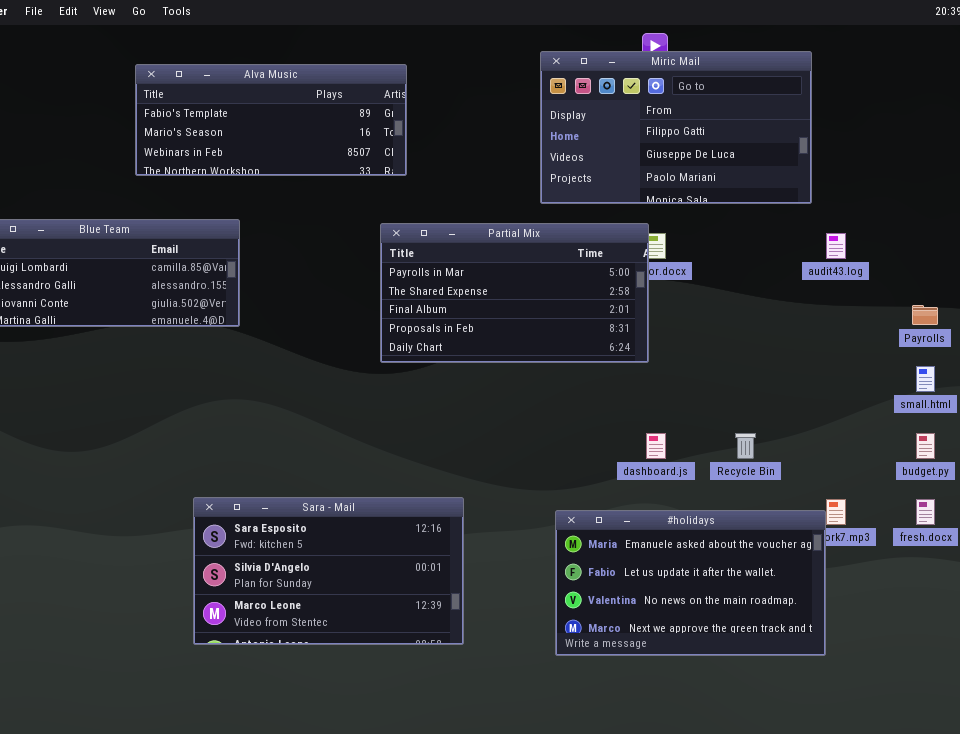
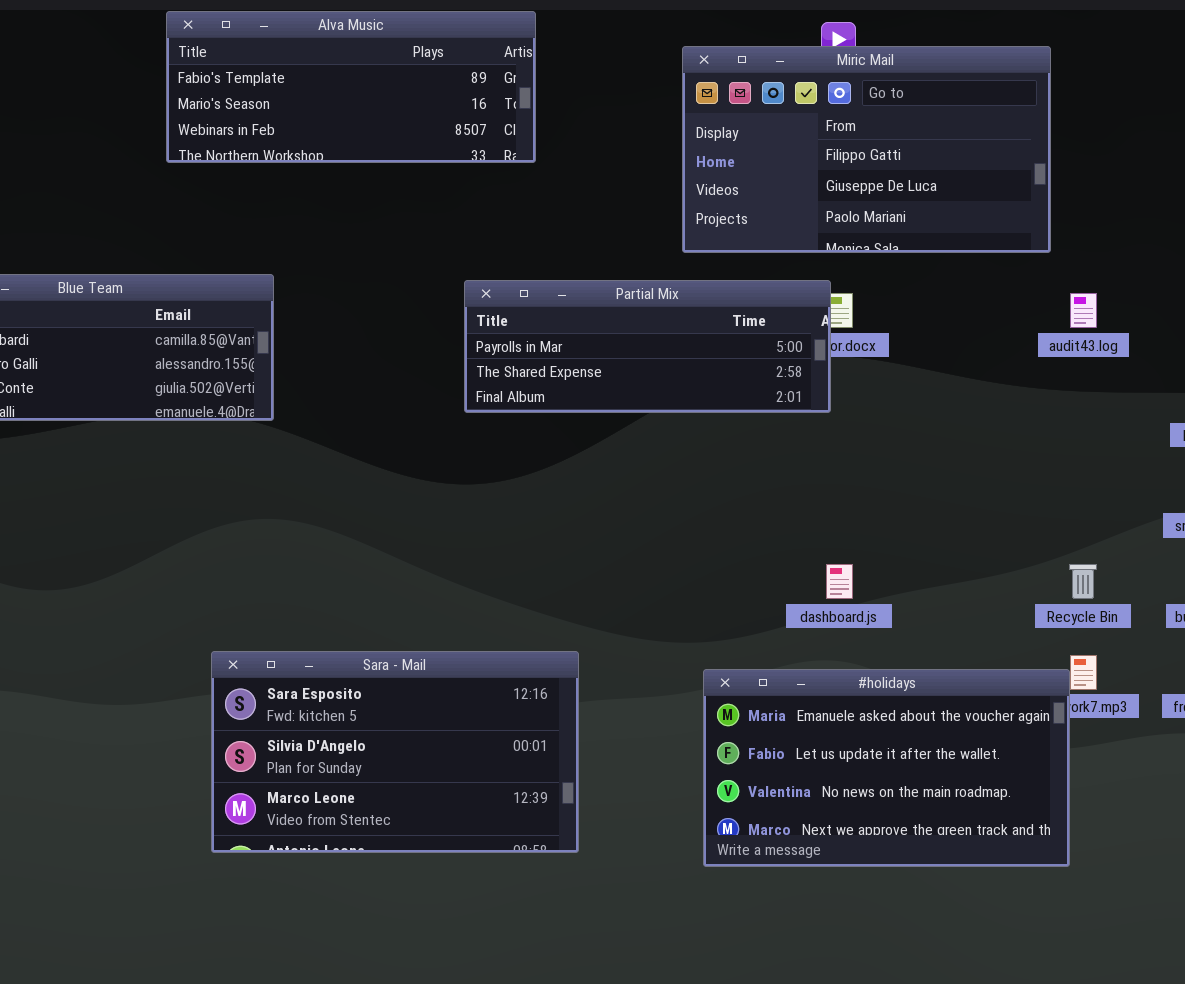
Alva Music: [135,64,407,176] -> [166,11,536,163], moved
Partial Mix: [380,223,649,363] -> [464,280,831,413], resized
Recycle Bin: [735,433,756,459] -> [1069,564,1097,599], moved

